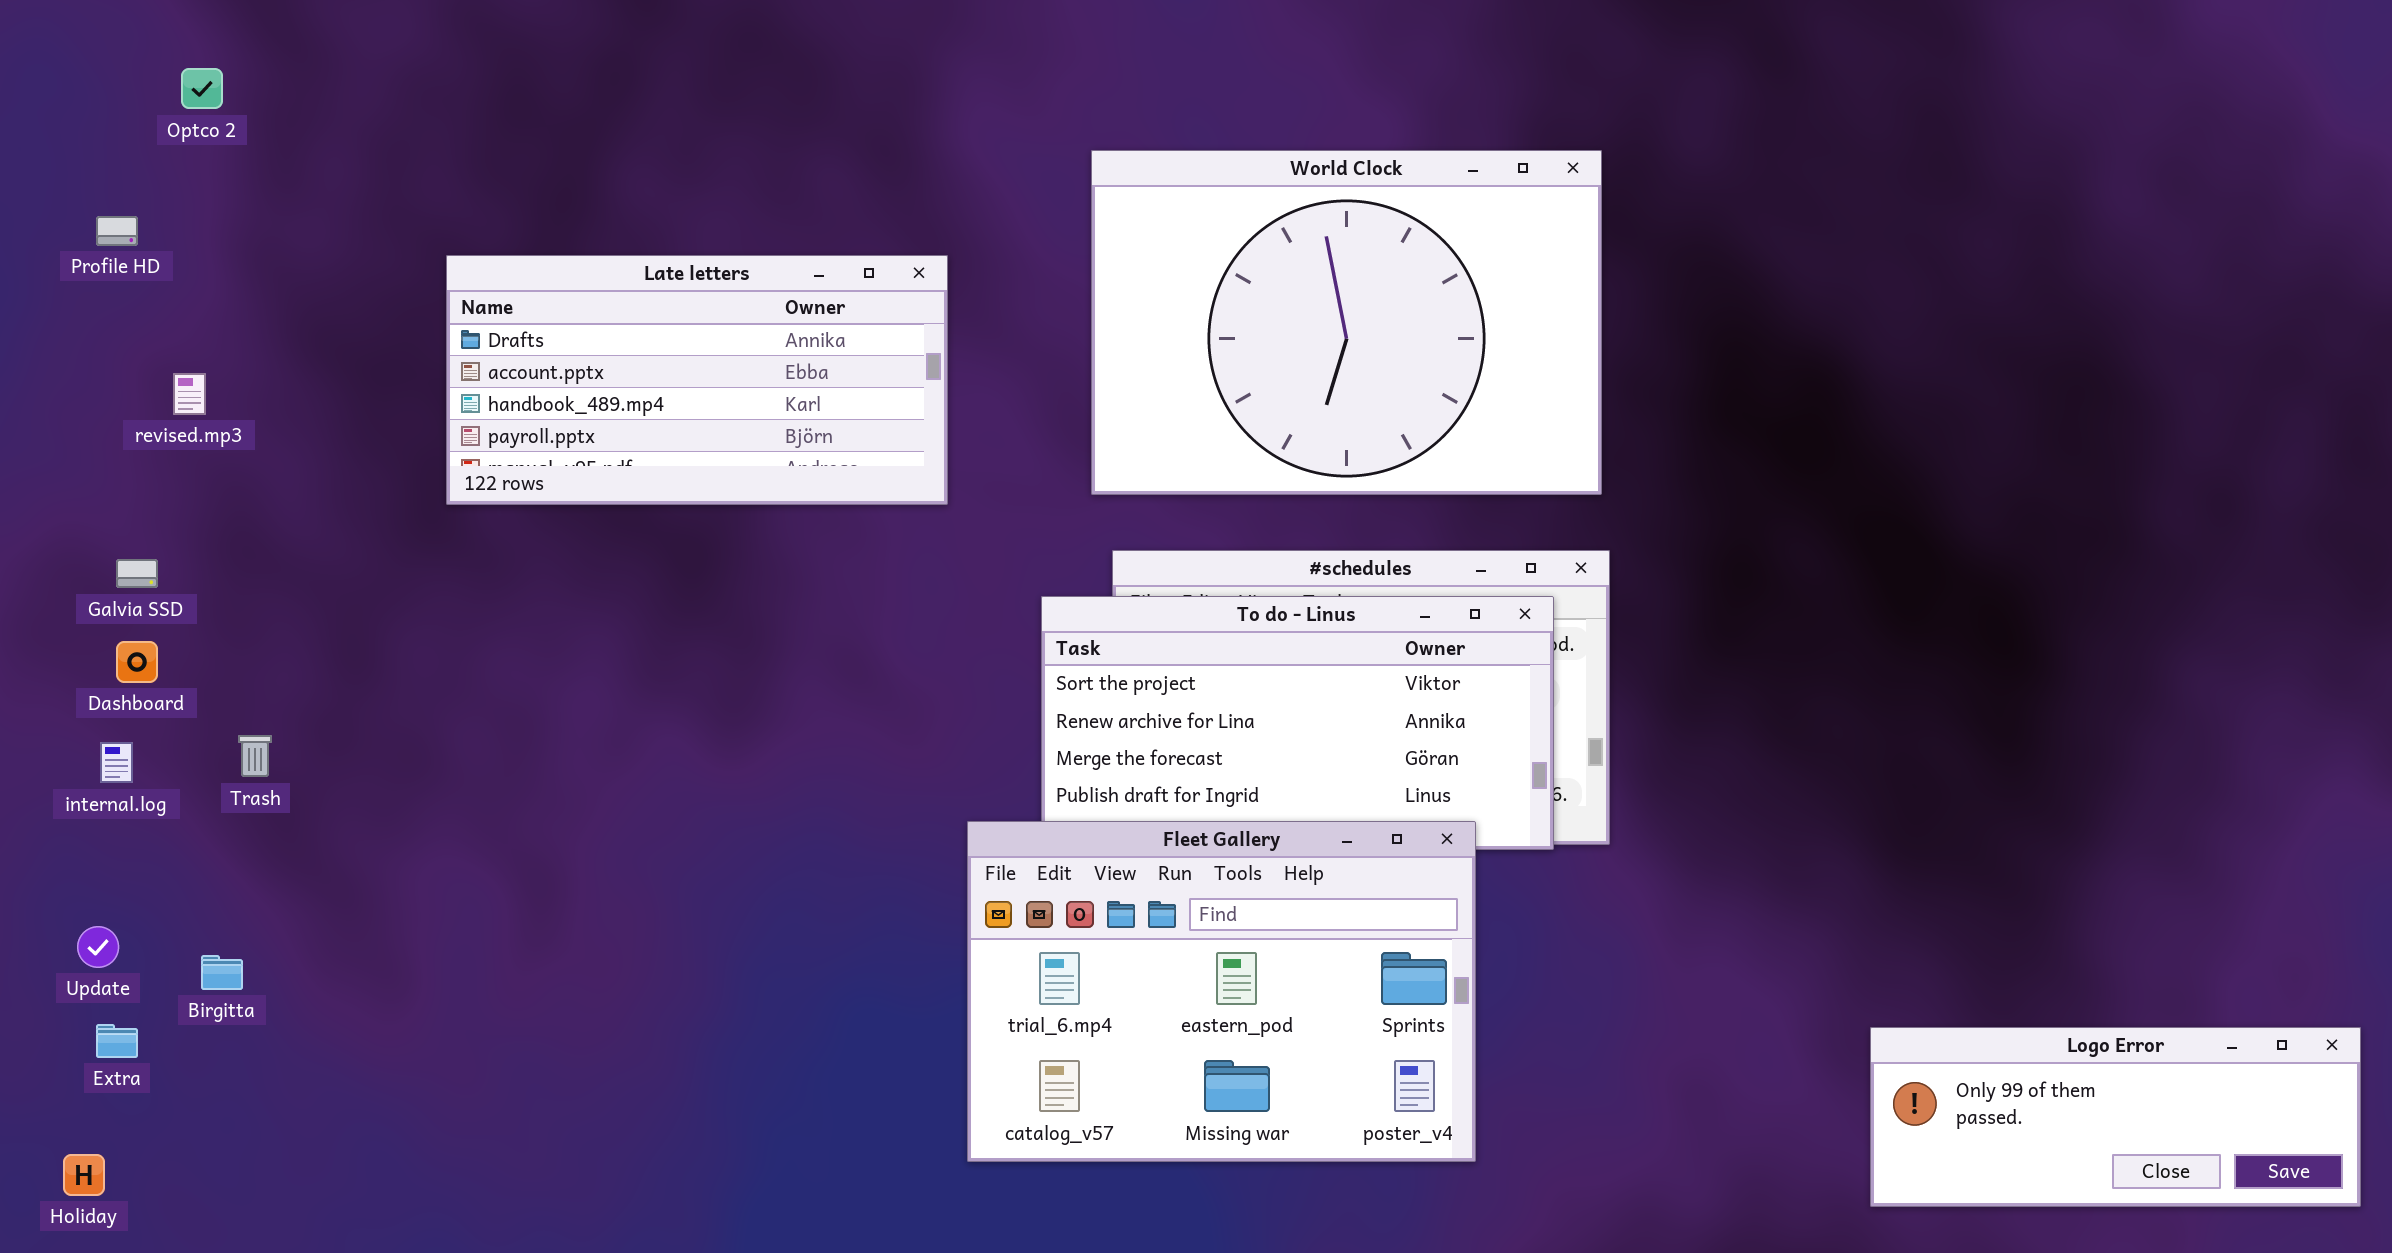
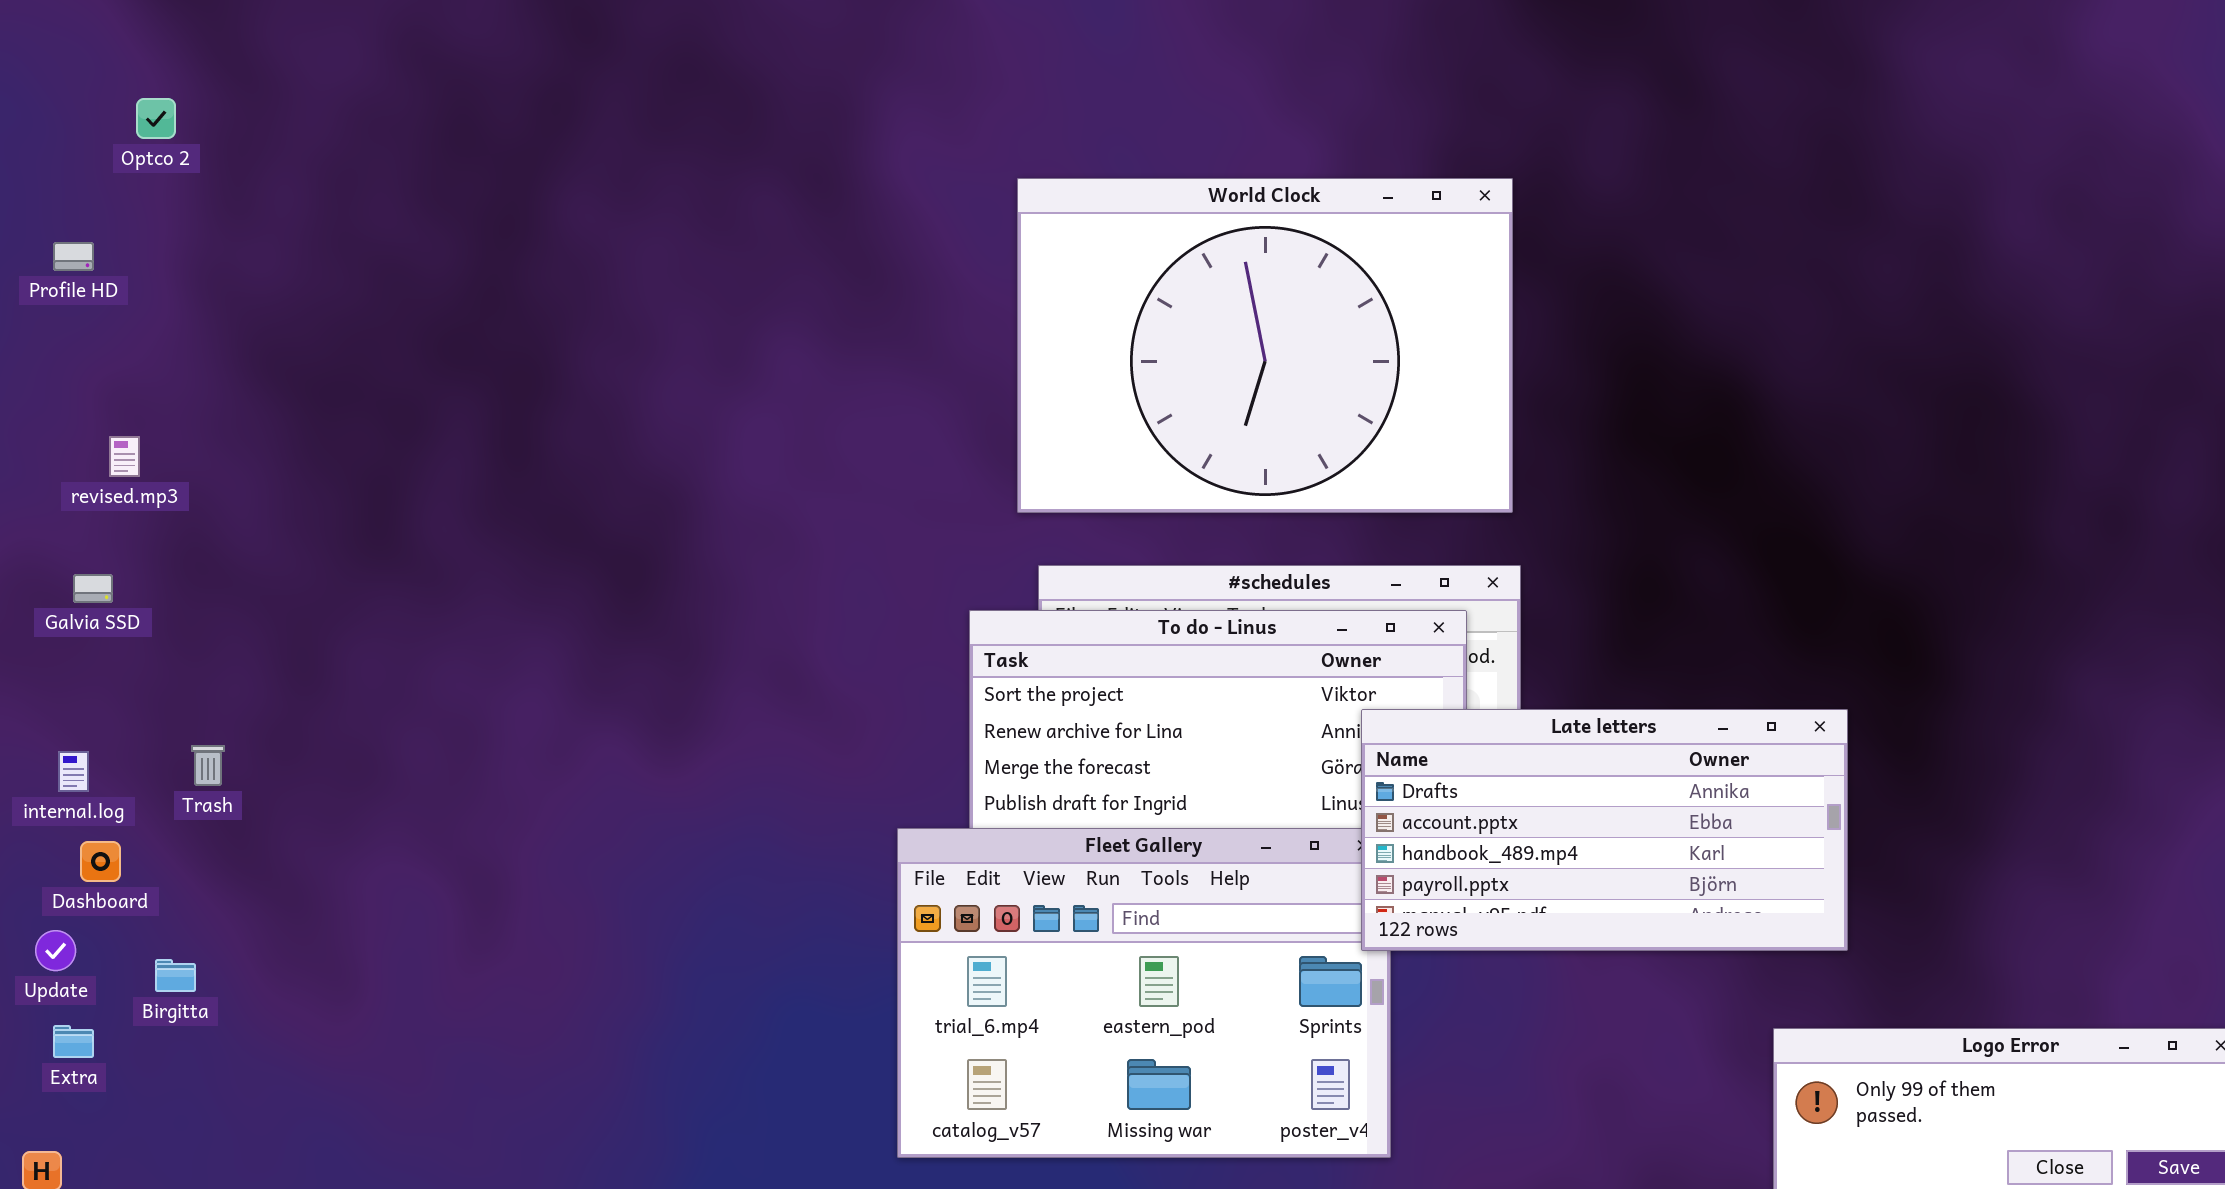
Late letters: [446,255,948,505] -> [1361,709,1848,951], moved
revised.mp3: [173,373,206,415] -> [109,436,140,477], moved
Dashboard: [116,641,158,683] -> [80,841,121,882], moved

